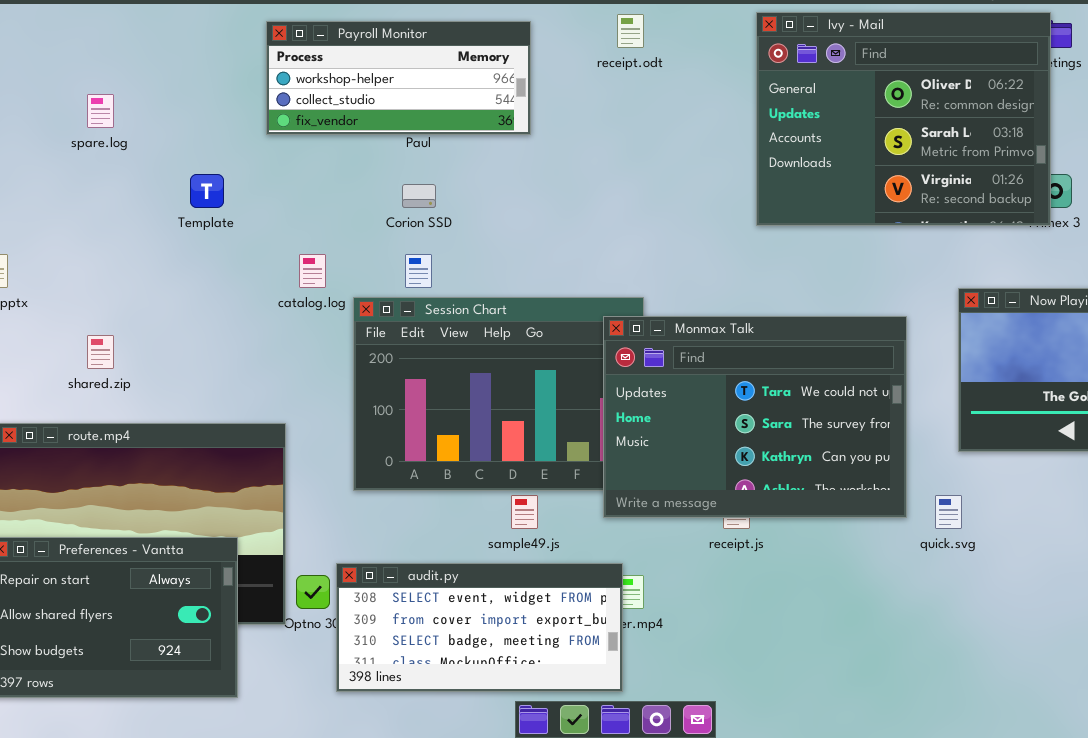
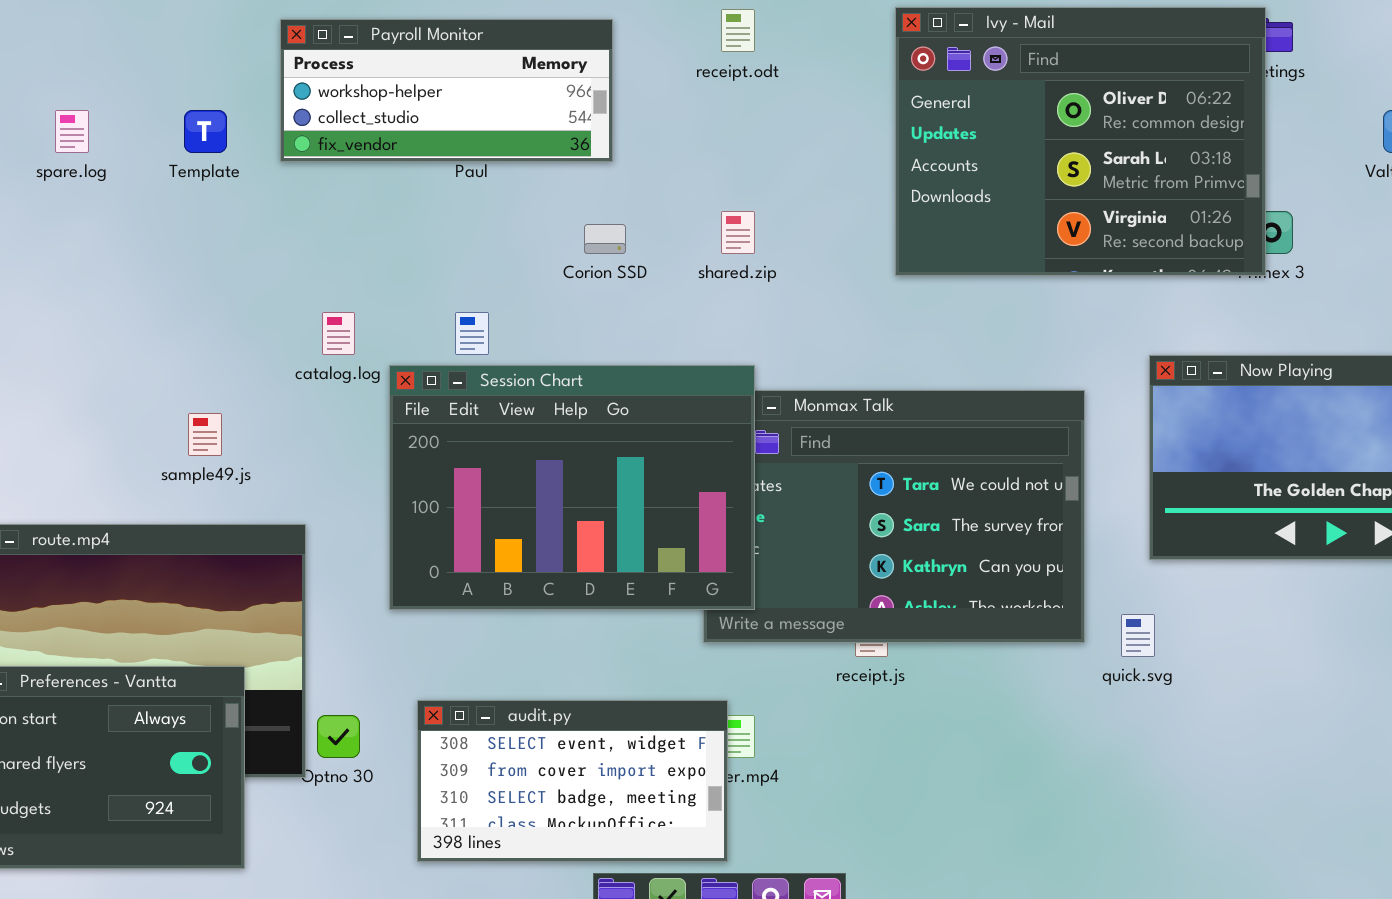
Template: [190,174,224,208] -> [184,110,227,153], moved
Corion SSD: [402,184,436,208] -> [584,224,626,254], moved
Session Chart: [353,297,644,491] -> [389,365,755,610], raised
shared.zip: [87,335,114,369] -> [721,211,755,254], moved
sample49.js: [511,495,538,529] -> [188,413,222,456], moved
audit.py: [336,563,623,692] -> [417,700,728,862], resized

